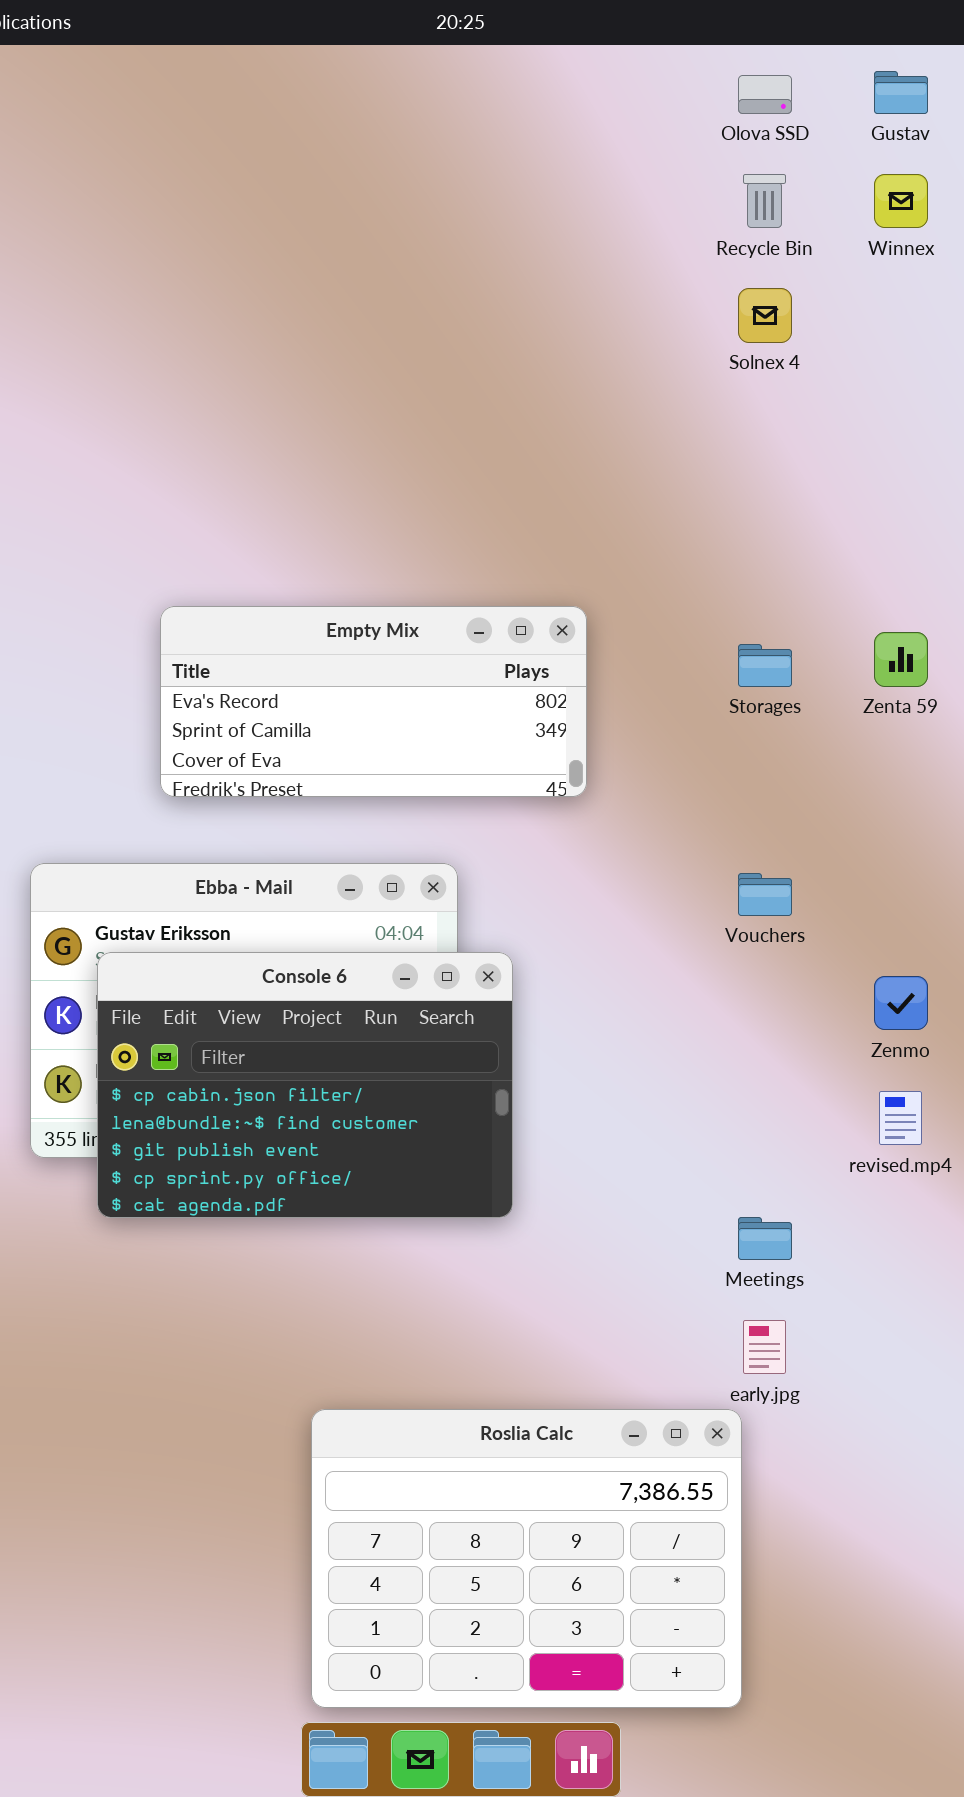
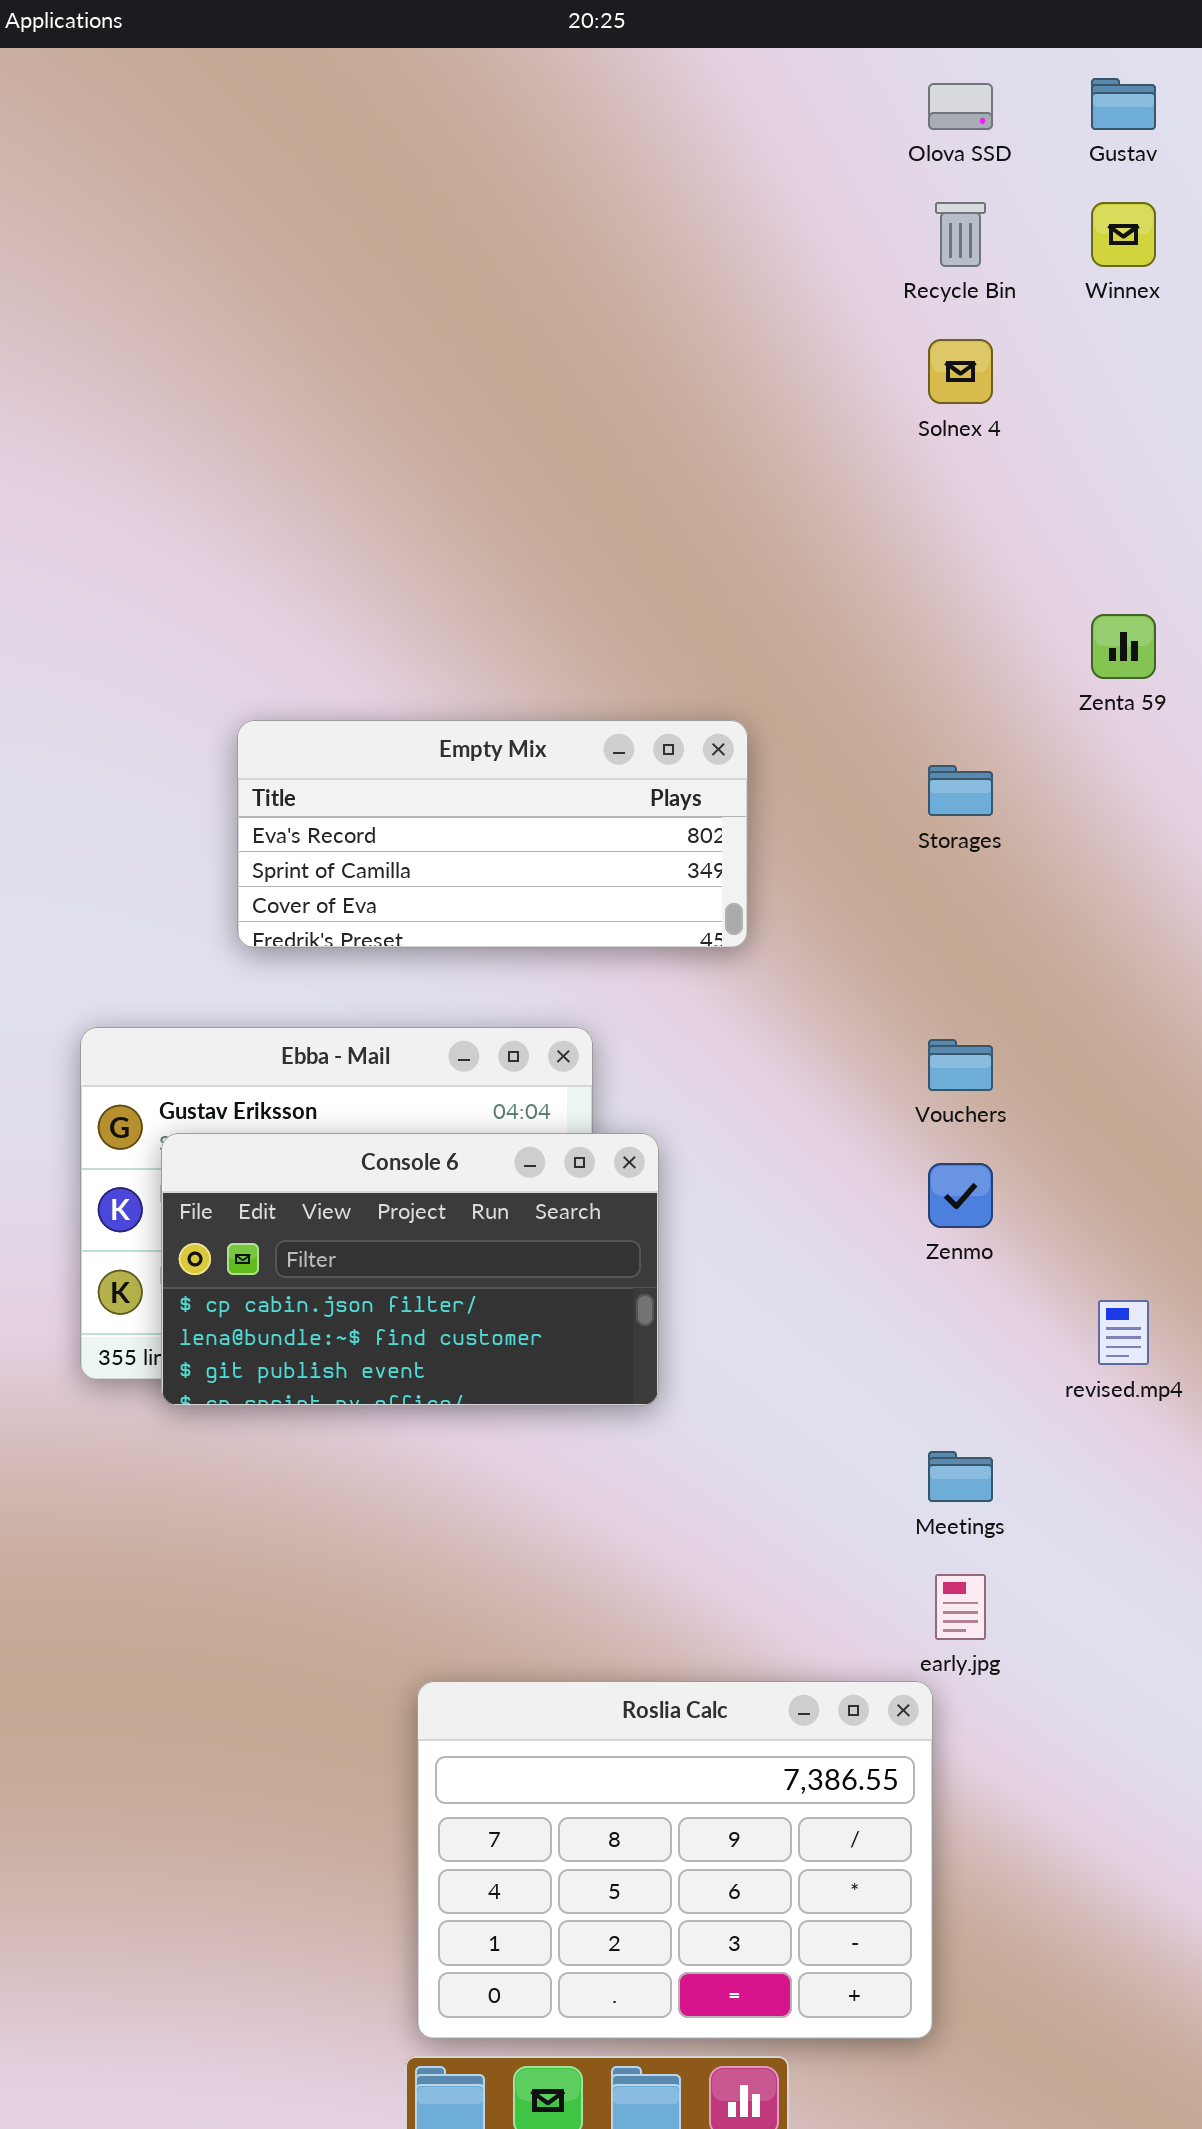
Zenta 59: [874,632,928,687] -> [1091,614,1156,679], moved
Console 6: [97,952,513,1218] -> [161,1133,659,1406], resized
Zenmo: [874,976,928,1030] -> [928,1163,993,1228], moved

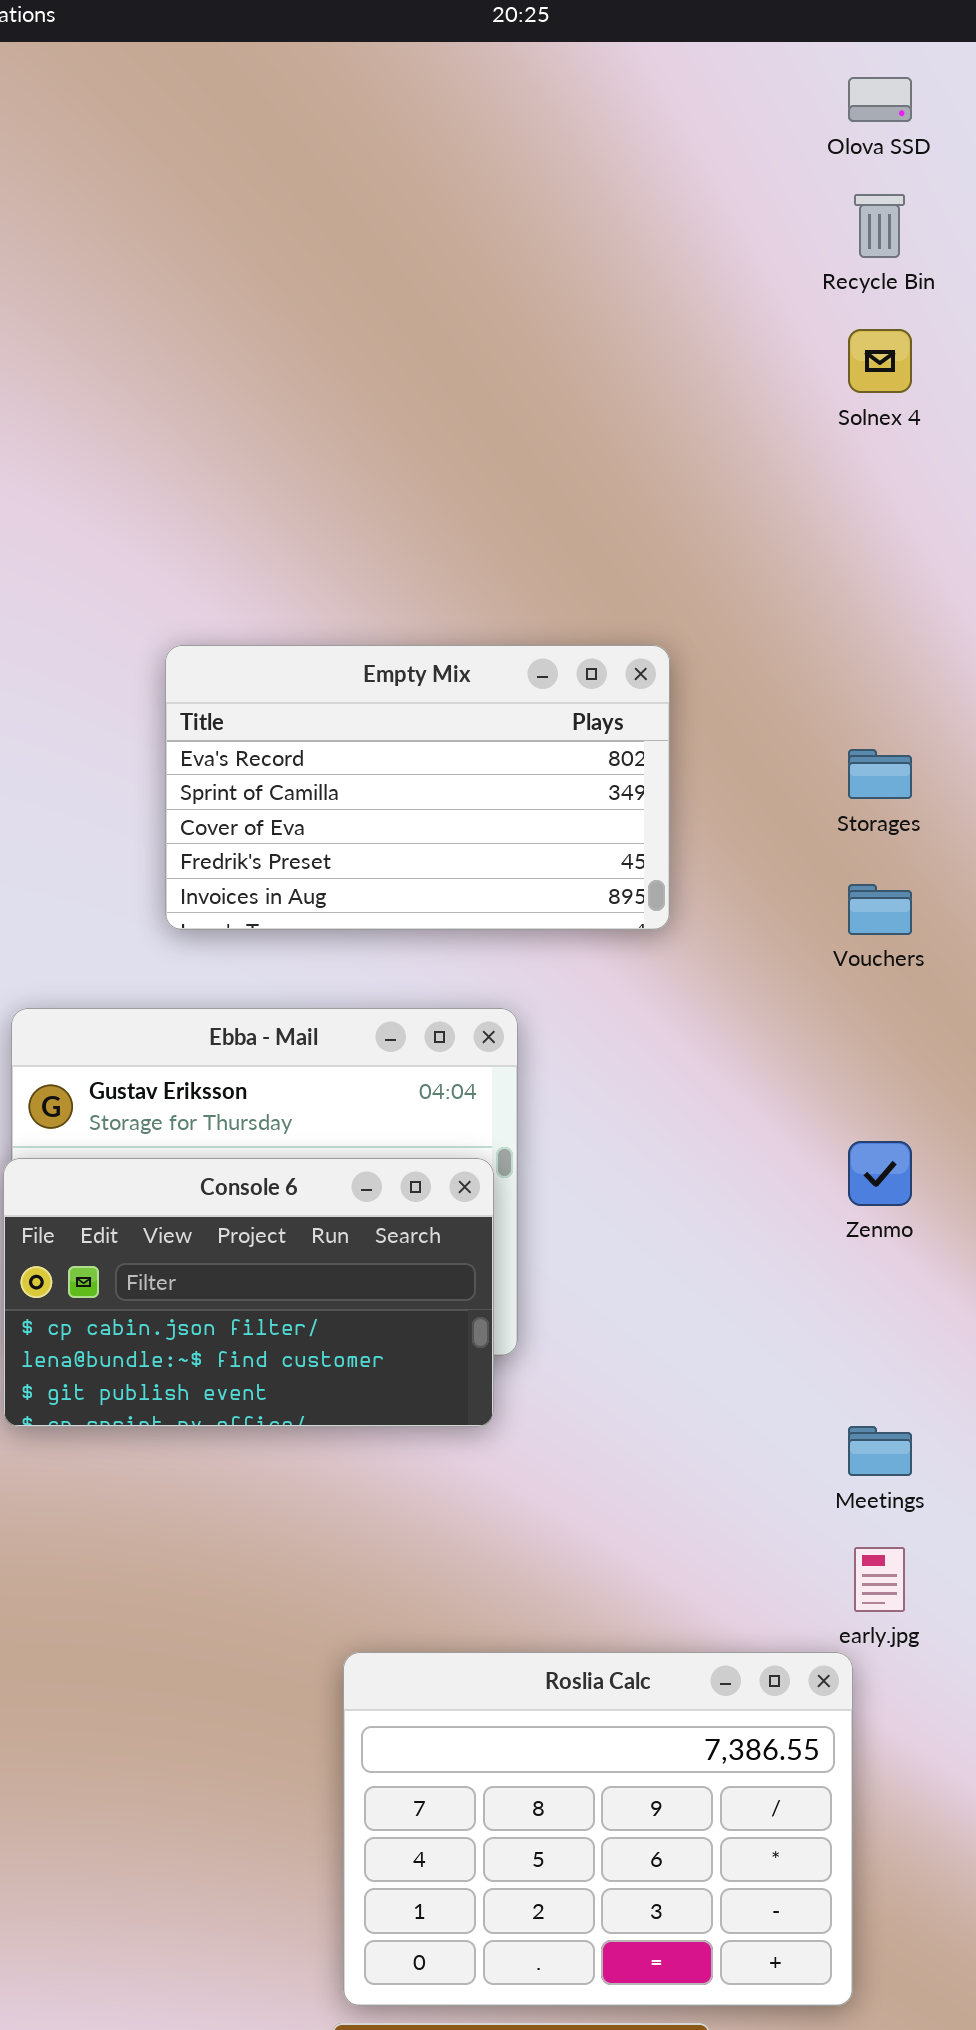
Empty Mix: [237,720,748,948] -> [165,645,670,930], resized
Vouchers: [928,1039,993,1091] -> [848,884,912,935], moved
Console 6: [161,1133,659,1406] -> [3,1158,494,1427], moved

